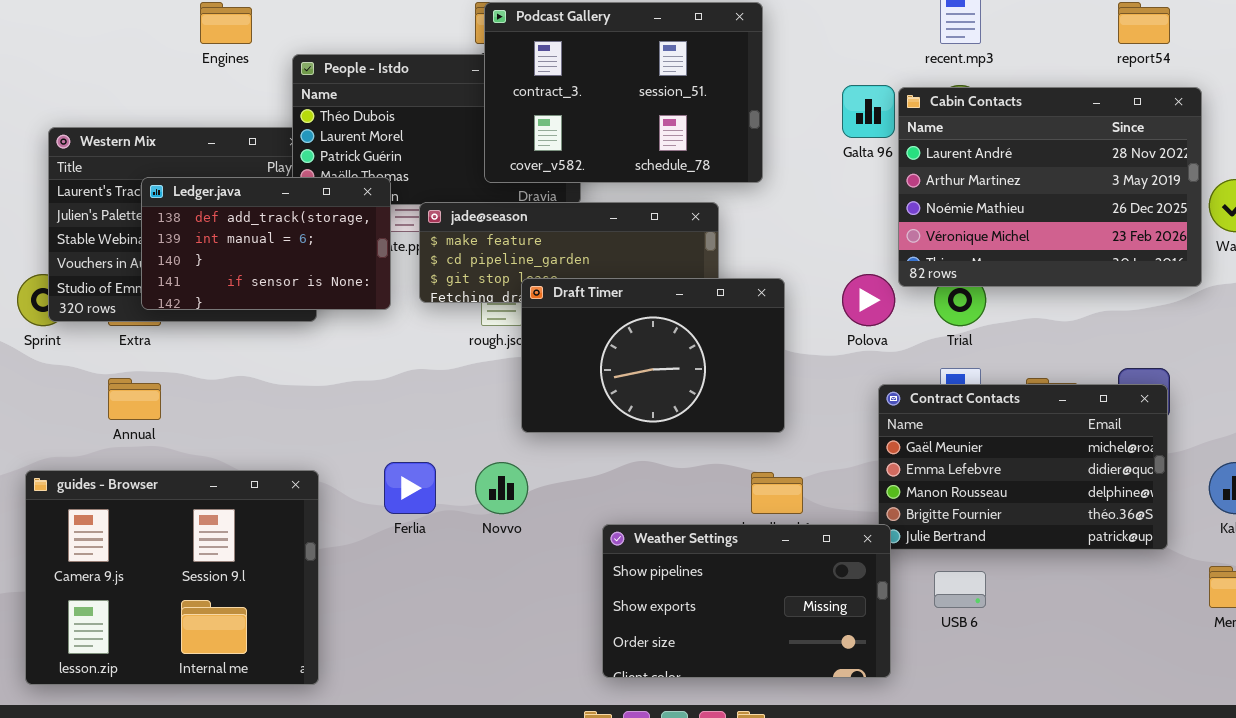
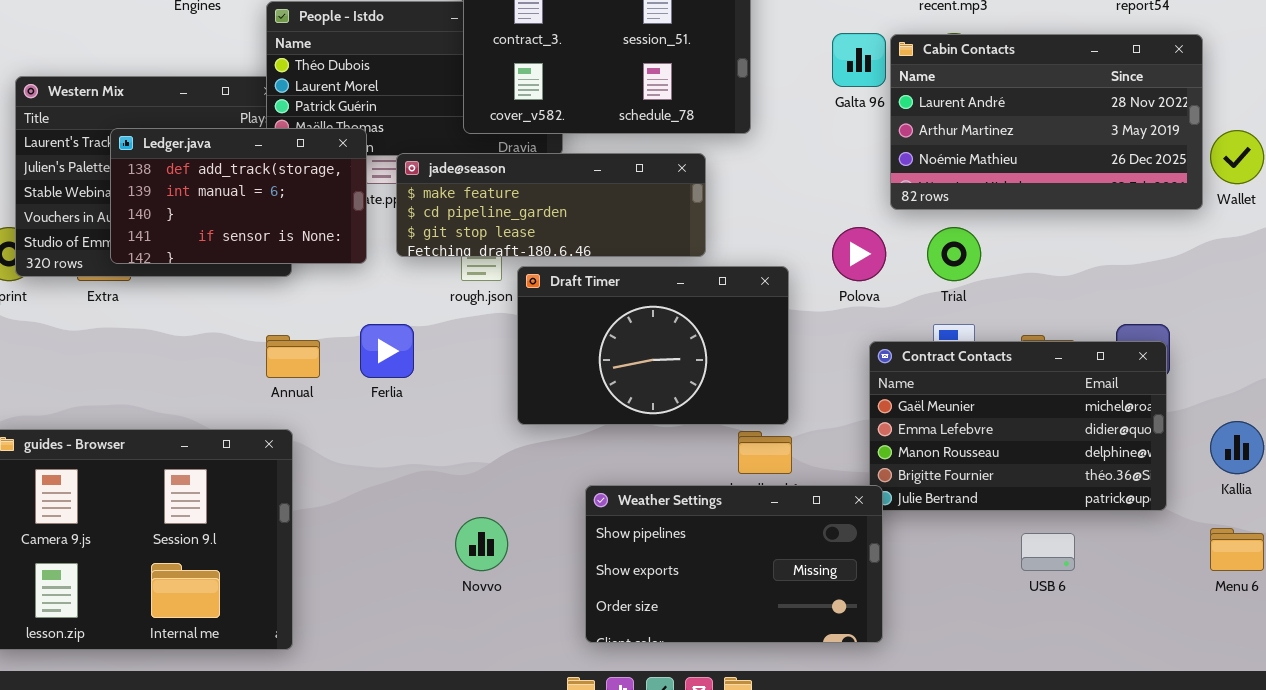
Cabin Contacts: [898,87,1202,287] -> [890,34,1203,210], resized
Draft Timer: [521,278,785,433] -> [517,266,789,425], moved
Annual: [108,378,161,420] -> [266,335,320,378], moved
Ferlia: [384,462,436,514] -> [360,324,414,378], moved
Novvo: [475,462,528,514] -> [455,517,508,571], moved
USB 6: [934,571,986,608] -> [1021,533,1075,571], moved

